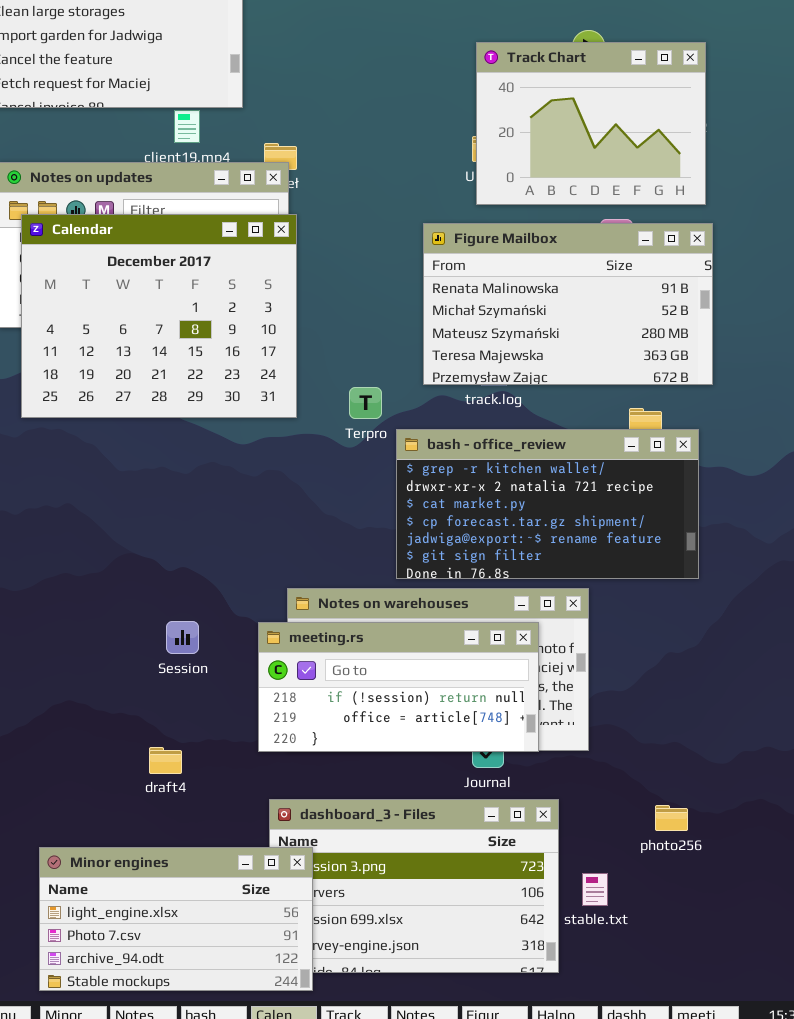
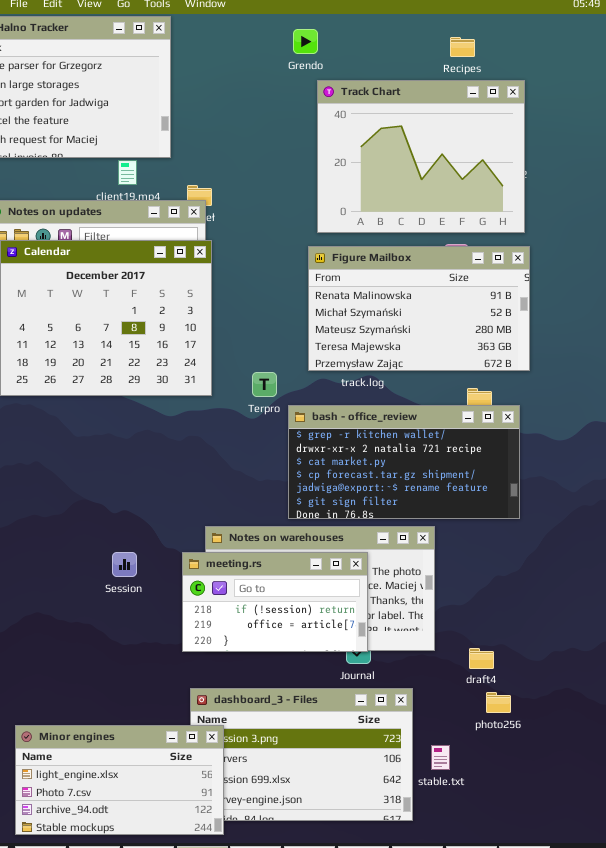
Track Chart: [476,42,706,205] -> [317,80,525,233], resized
meeting.rs: [258,622,539,752] -> [182,552,368,652], resized
draft4: [149,747,182,774] -> [469,648,494,669], moved

